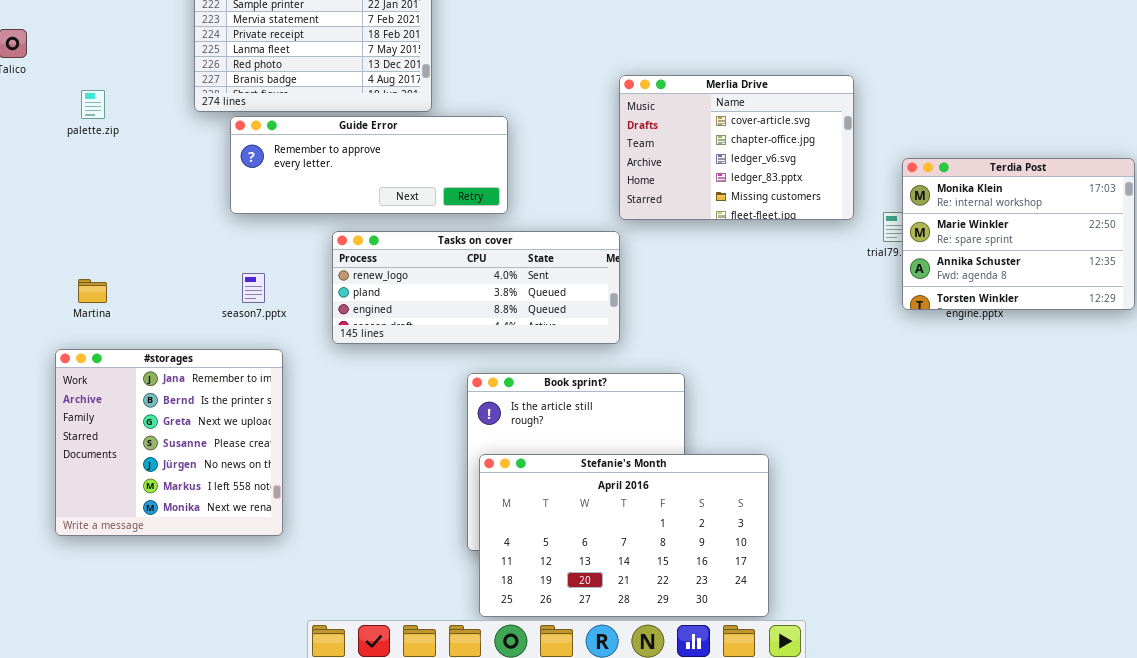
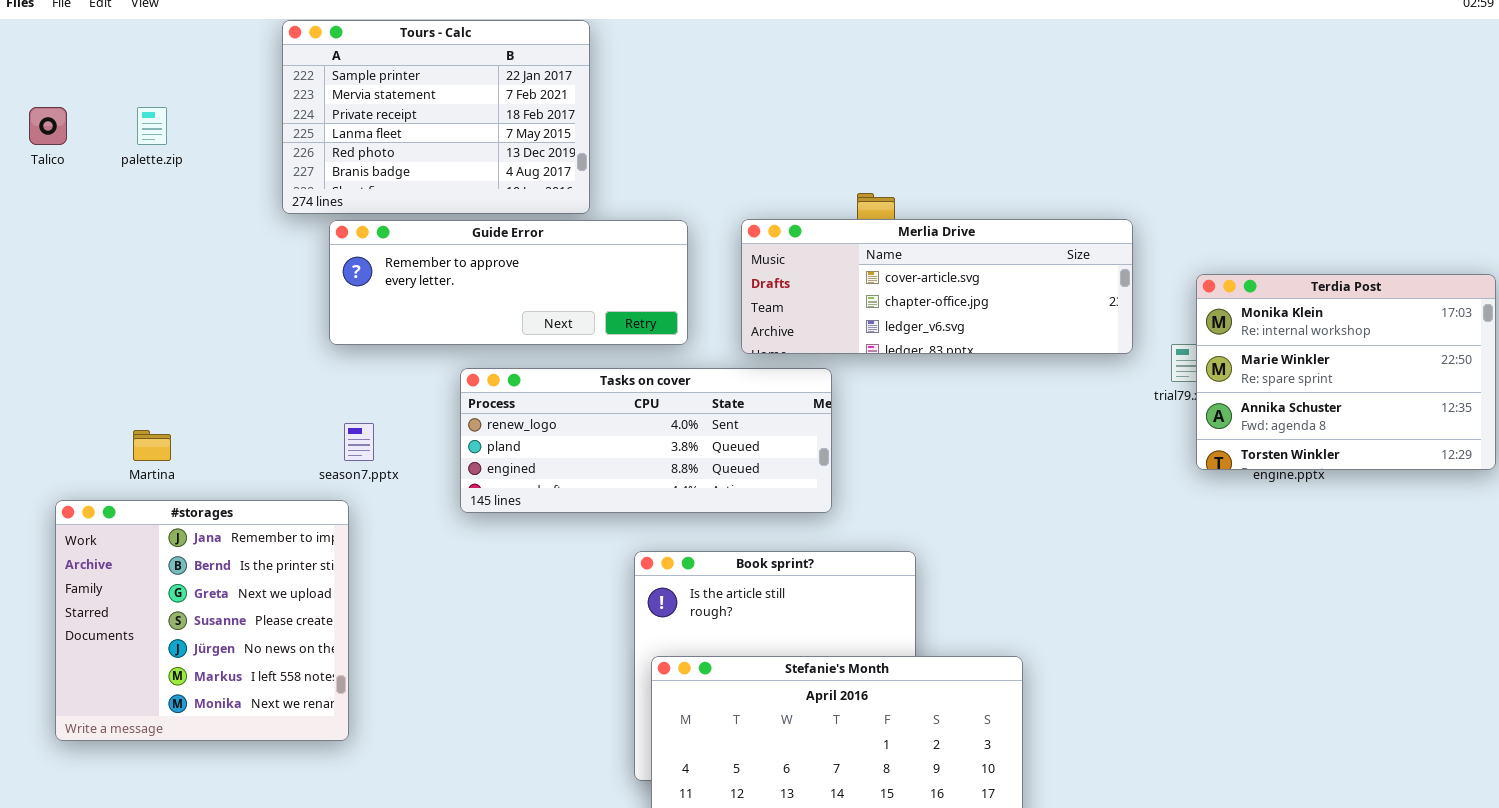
Merlia Drive: [619,75,854,220] -> [741,219,1133,354], resized
palette.zip: [81,90,105,119] -> [137,107,167,145], moved
#storages: [55,349,283,536] -> [55,500,349,741], moved

